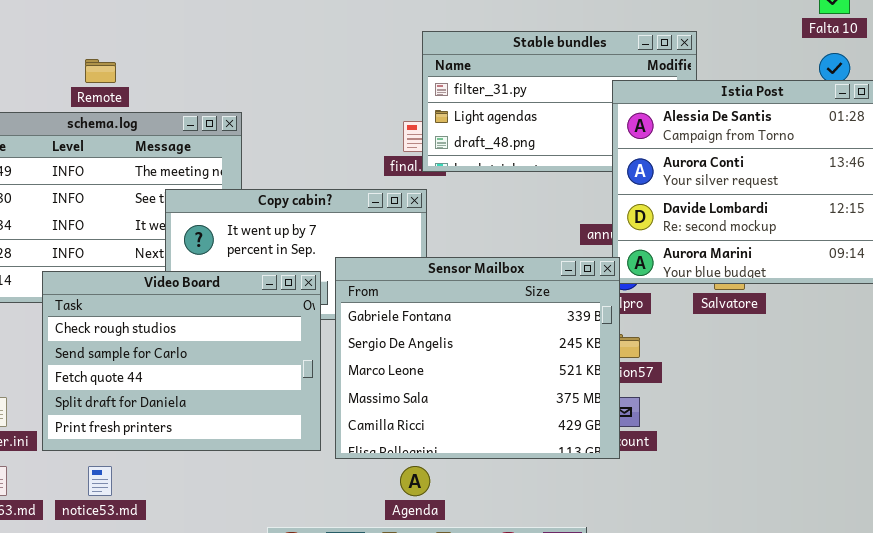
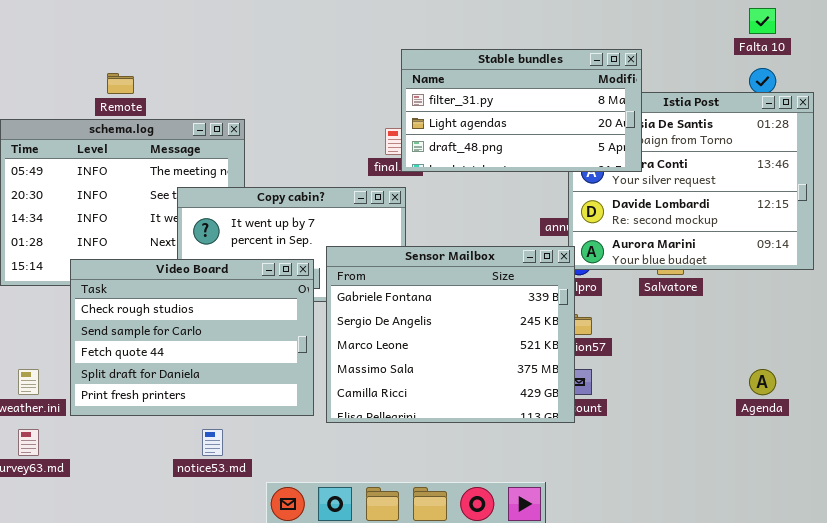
Stable bundles: [422,31,697,172] -> [401,49,642,172], raised
notice53.md: [88,466,112,496] -> [202,429,223,456], moved
Agenda: [400,466,430,496] -> [749,369,776,395], moved

